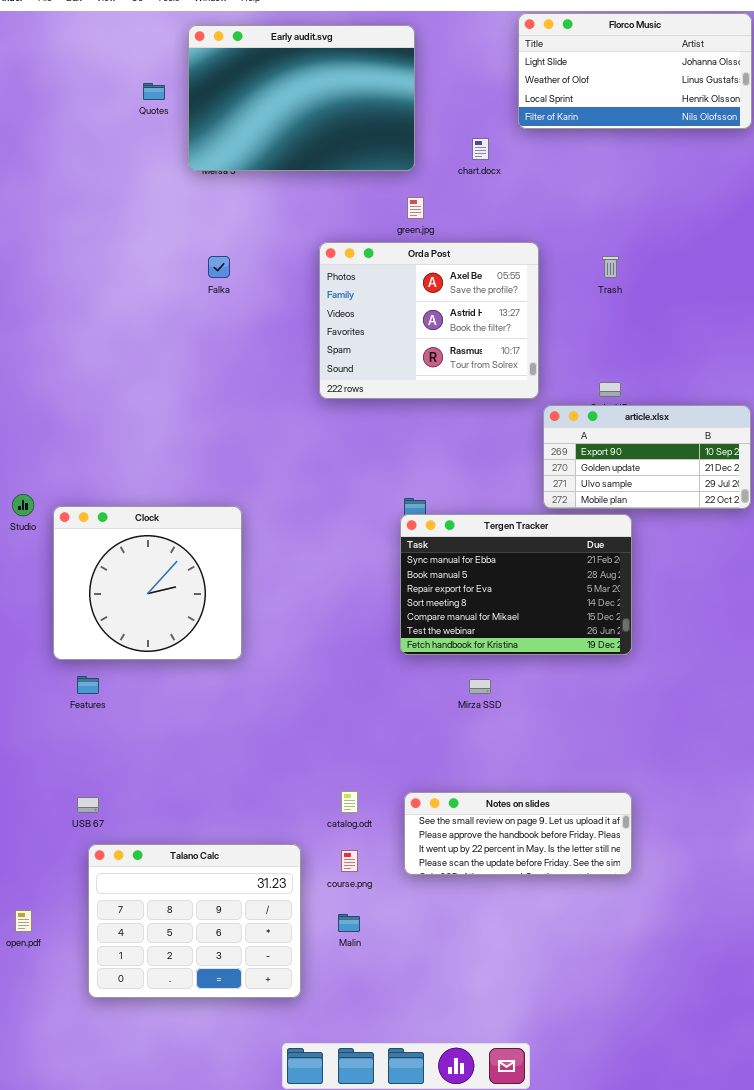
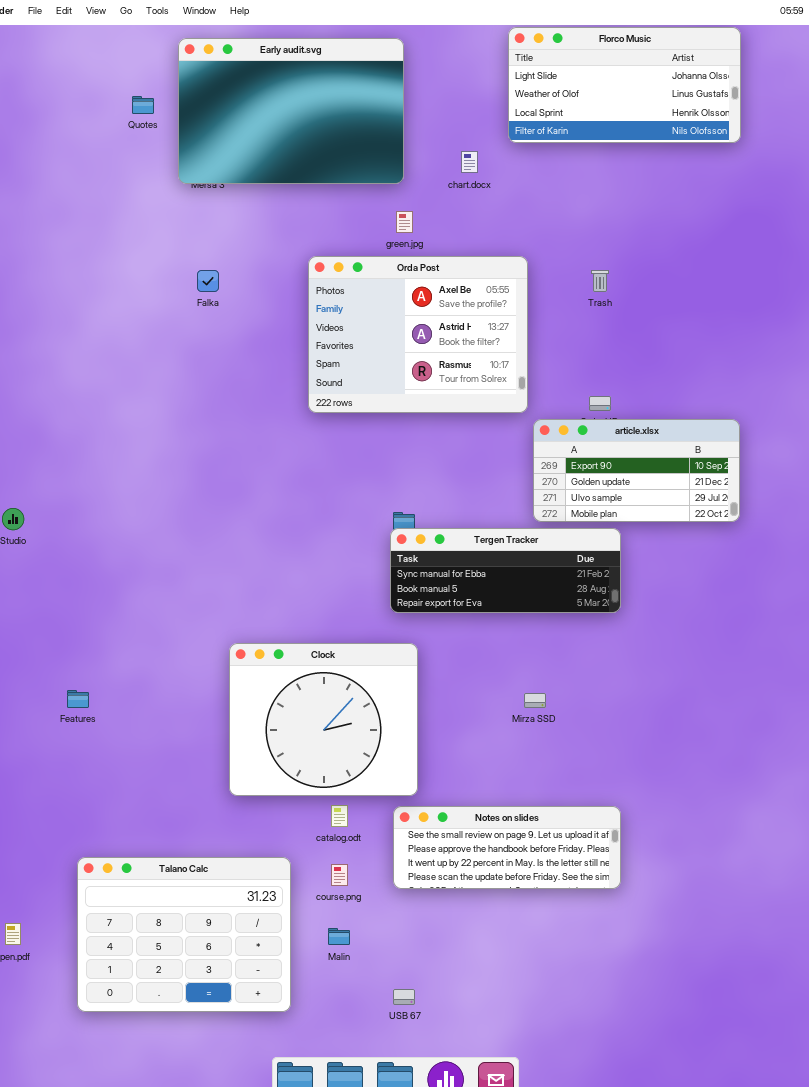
Clock: [53,506,242,660] -> [229,643,418,796], moved
Tergen Tracker: [400,514,632,655] -> [390,528,621,613], resized
Mirza SSD: [469,679,491,694] -> [524,693,546,708], moved
USB 67: [77,797,99,813] -> [393,989,415,1005], moved

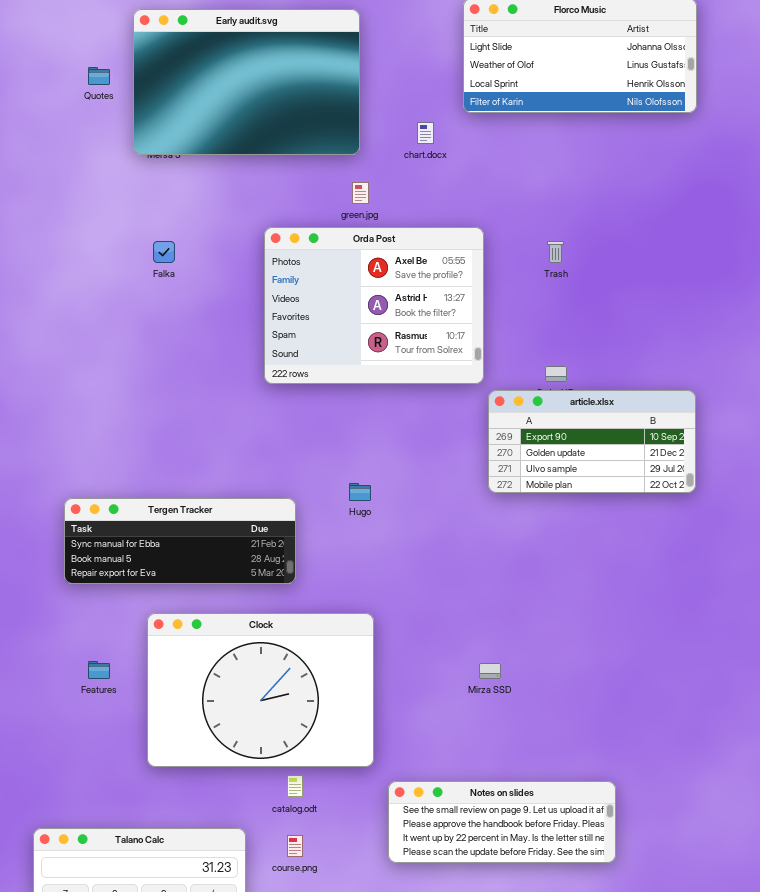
Tergen Tracker: [390,528,621,613] -> [64,498,296,584], moved
Clock: [229,643,418,796] -> [147,613,374,767], resized
Features: [67,690,89,708] -> [88,661,110,679], moved
Notes on slides: [393,806,621,889] -> [388,781,616,863], moved

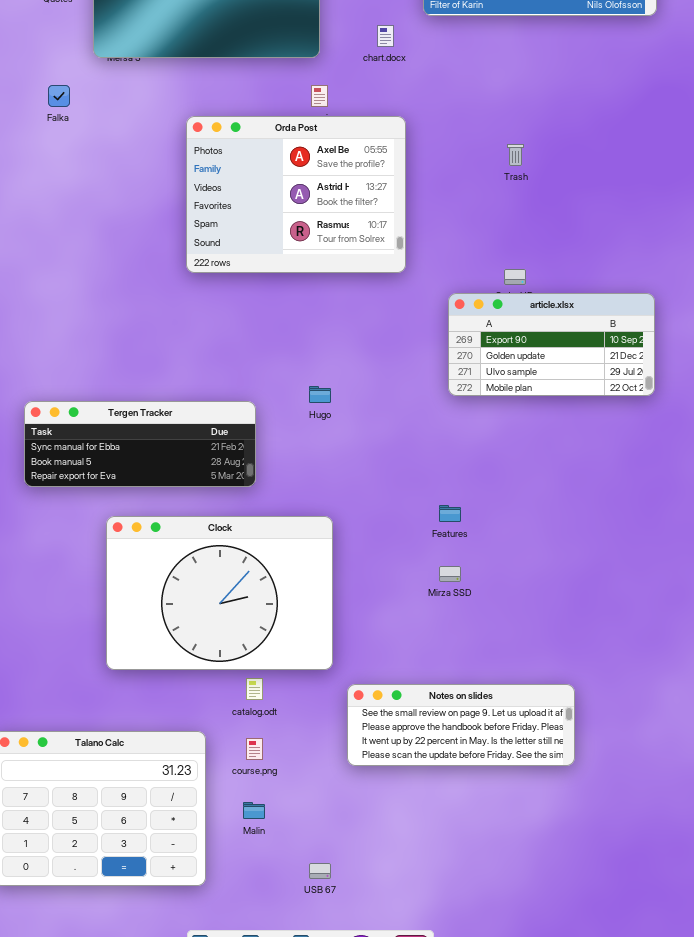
Orda Post: [264,227,484,384] -> [186,116,406,273], moved
Falka: [153,241,175,263] -> [48,85,70,107], moved
Features: [88,661,110,679] -> [439,505,461,522], moved

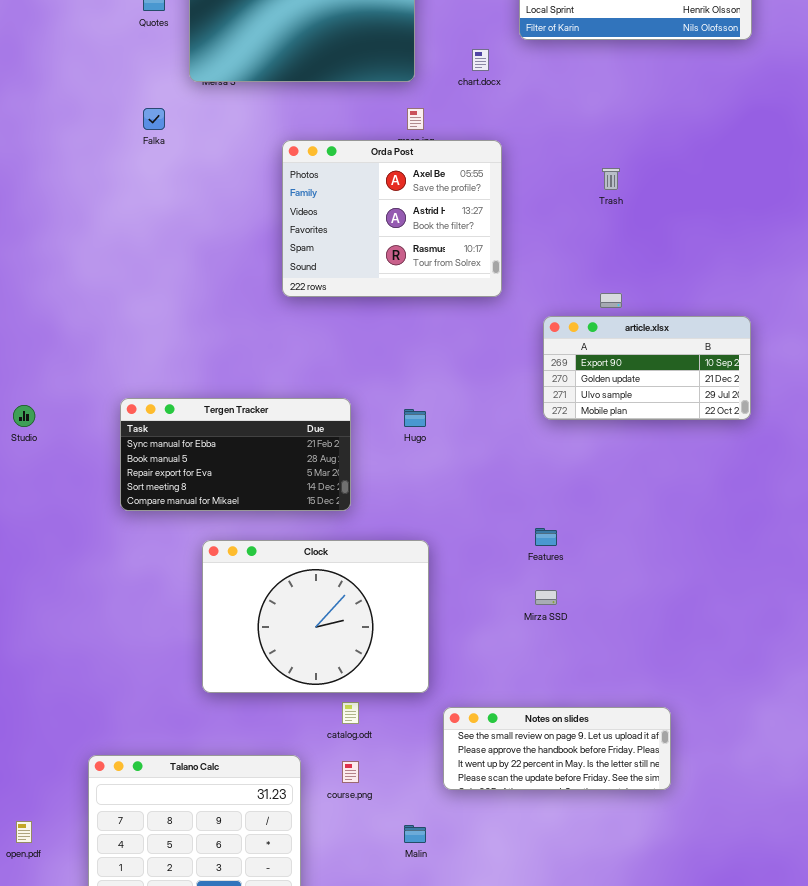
Tergen Tracker: [24,401,256,487] -> [120,398,351,511], resized
Malin: [243,802,265,819] -> [404,825,426,843], moved

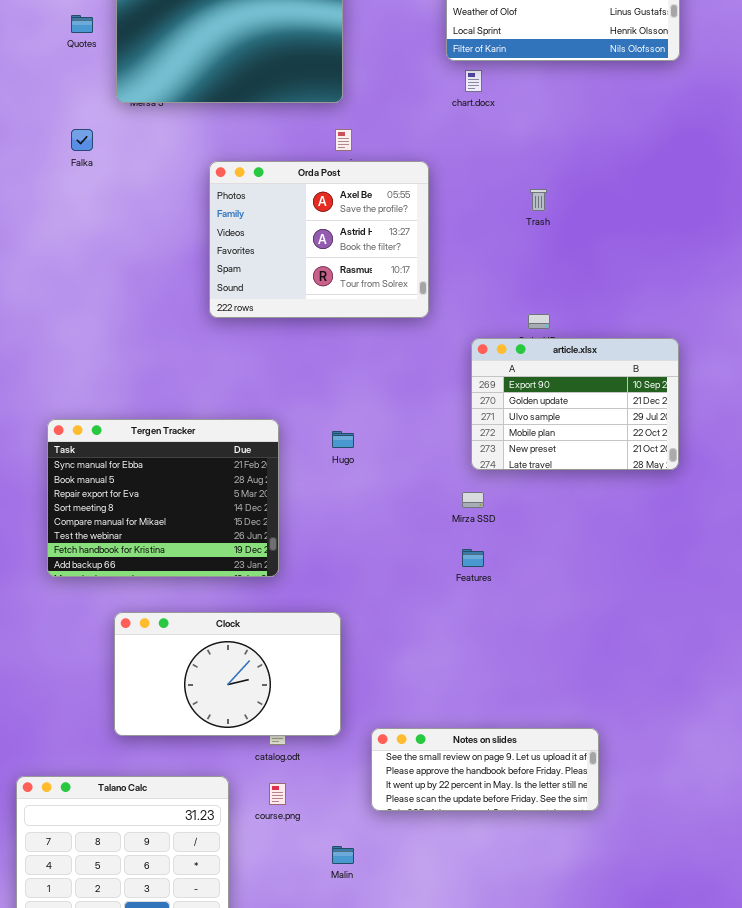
chart.docx: [472,49,489,71] -> [465,70,482,92], moved
article.xlsx: [543,316,751,420] -> [471,338,679,470], resized
Tergen Tracker: [120,398,351,511] -> [47,419,279,577], resized
Clock: [202,540,429,693] -> [114,612,341,736], moved, resized
Mirza SSD: [535,590,557,605] -> [462,492,484,508], moved

